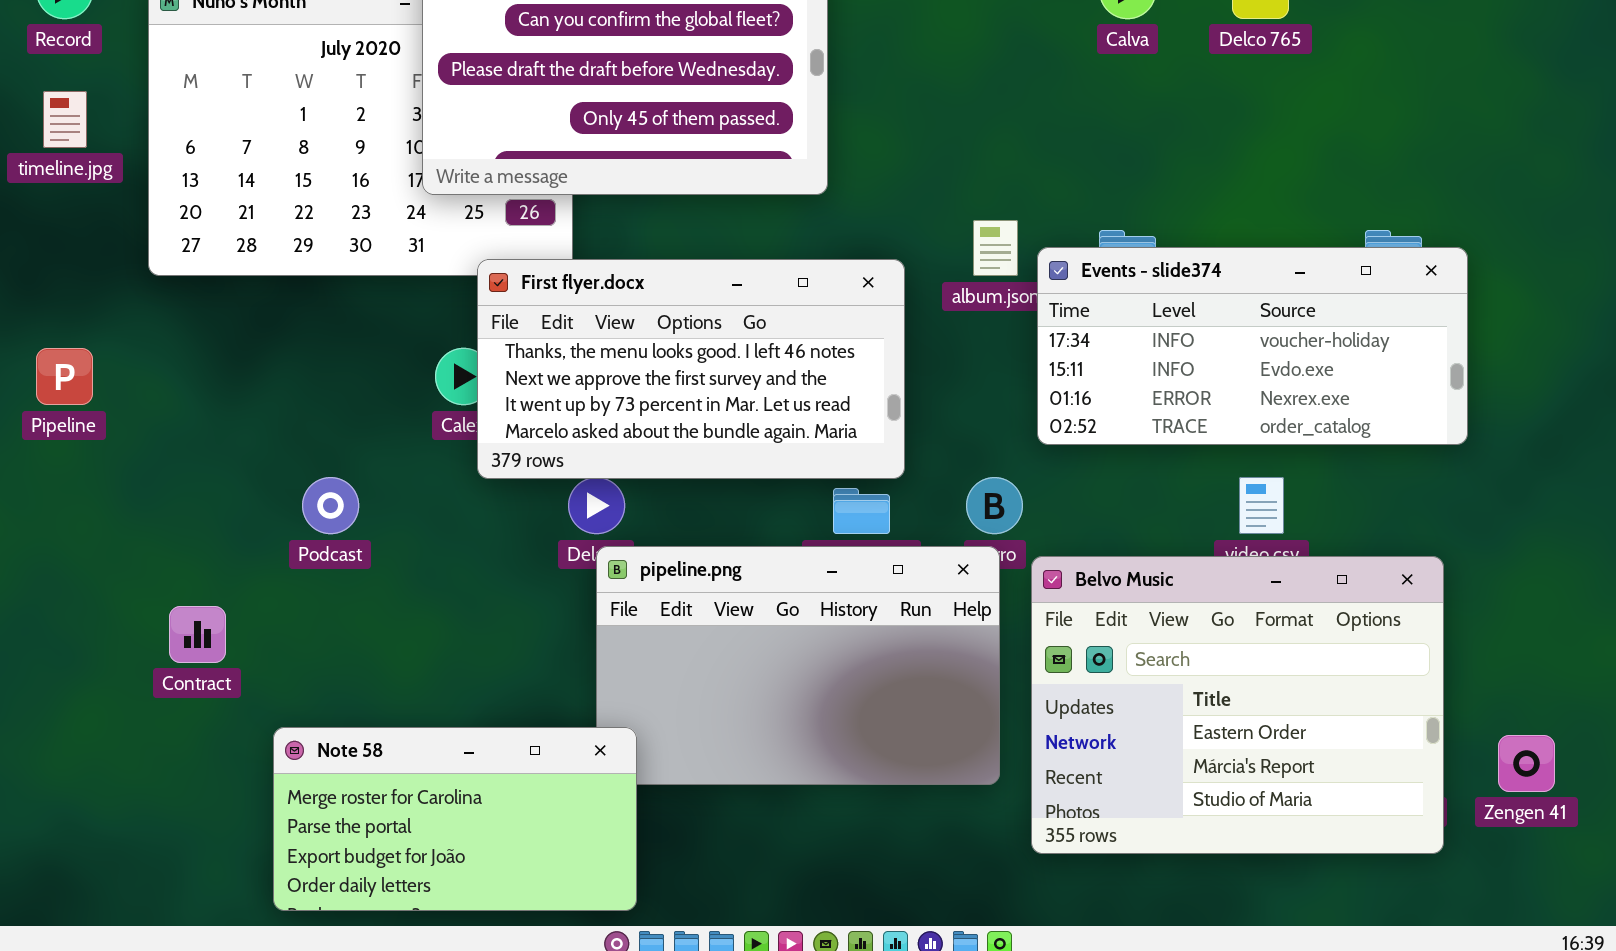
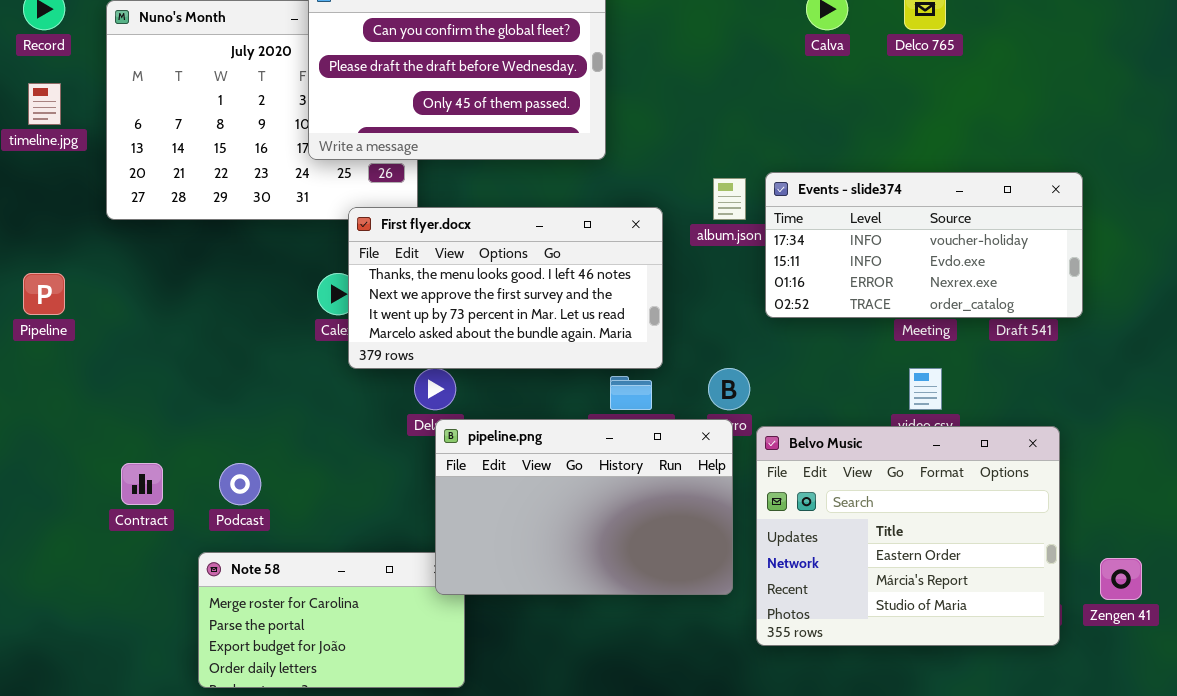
Events - slide374: [1037,247,1468,445] -> [765,172,1083,318], moved
Podcast: [302,477,359,534] -> [219,463,261,505], moved
pipeline.png: [596,546,1000,785] -> [435,419,733,595], raised

